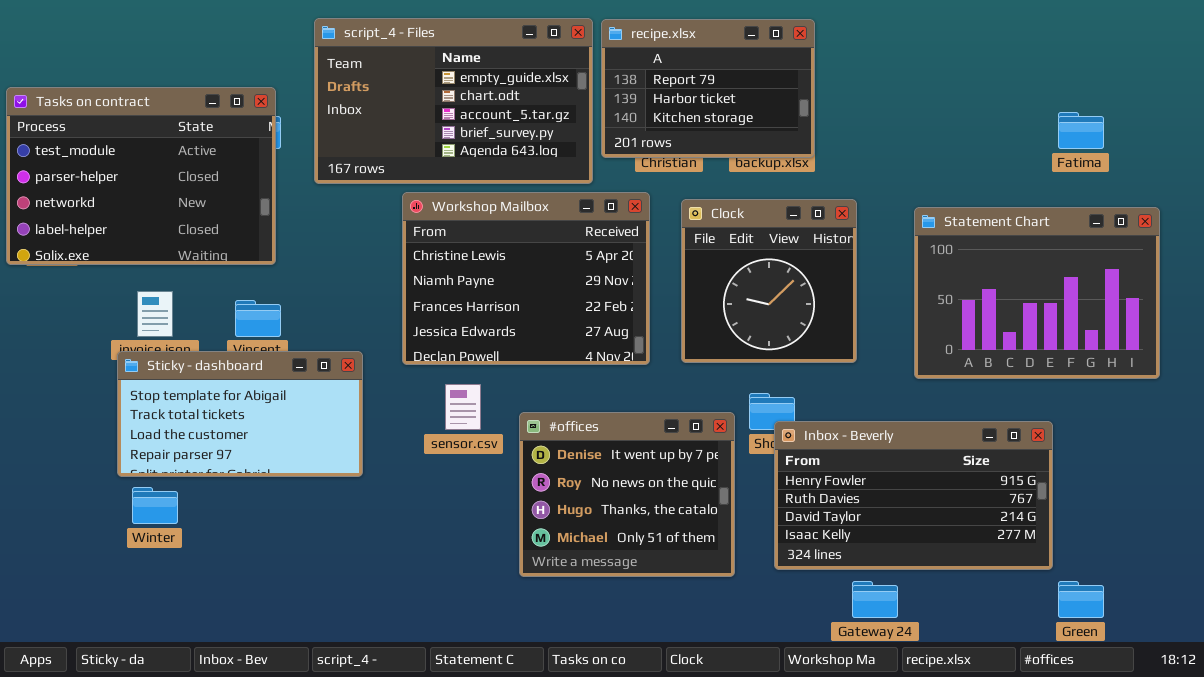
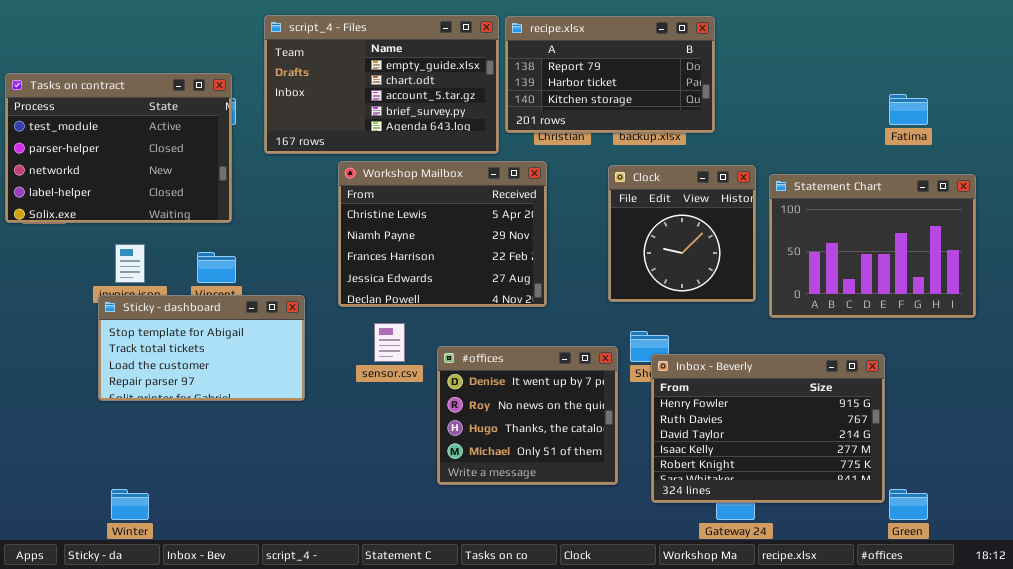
recipe.xlsx: [601,19,815,158] -> [505,16,715,133], resized
Clock: [681,199,857,363] -> [608,165,756,302], moved
Inbox - Beverly: [774,421,1053,570] -> [651,354,885,503], resized
Winter: [132,487,178,524] -> [111,489,149,520], moved

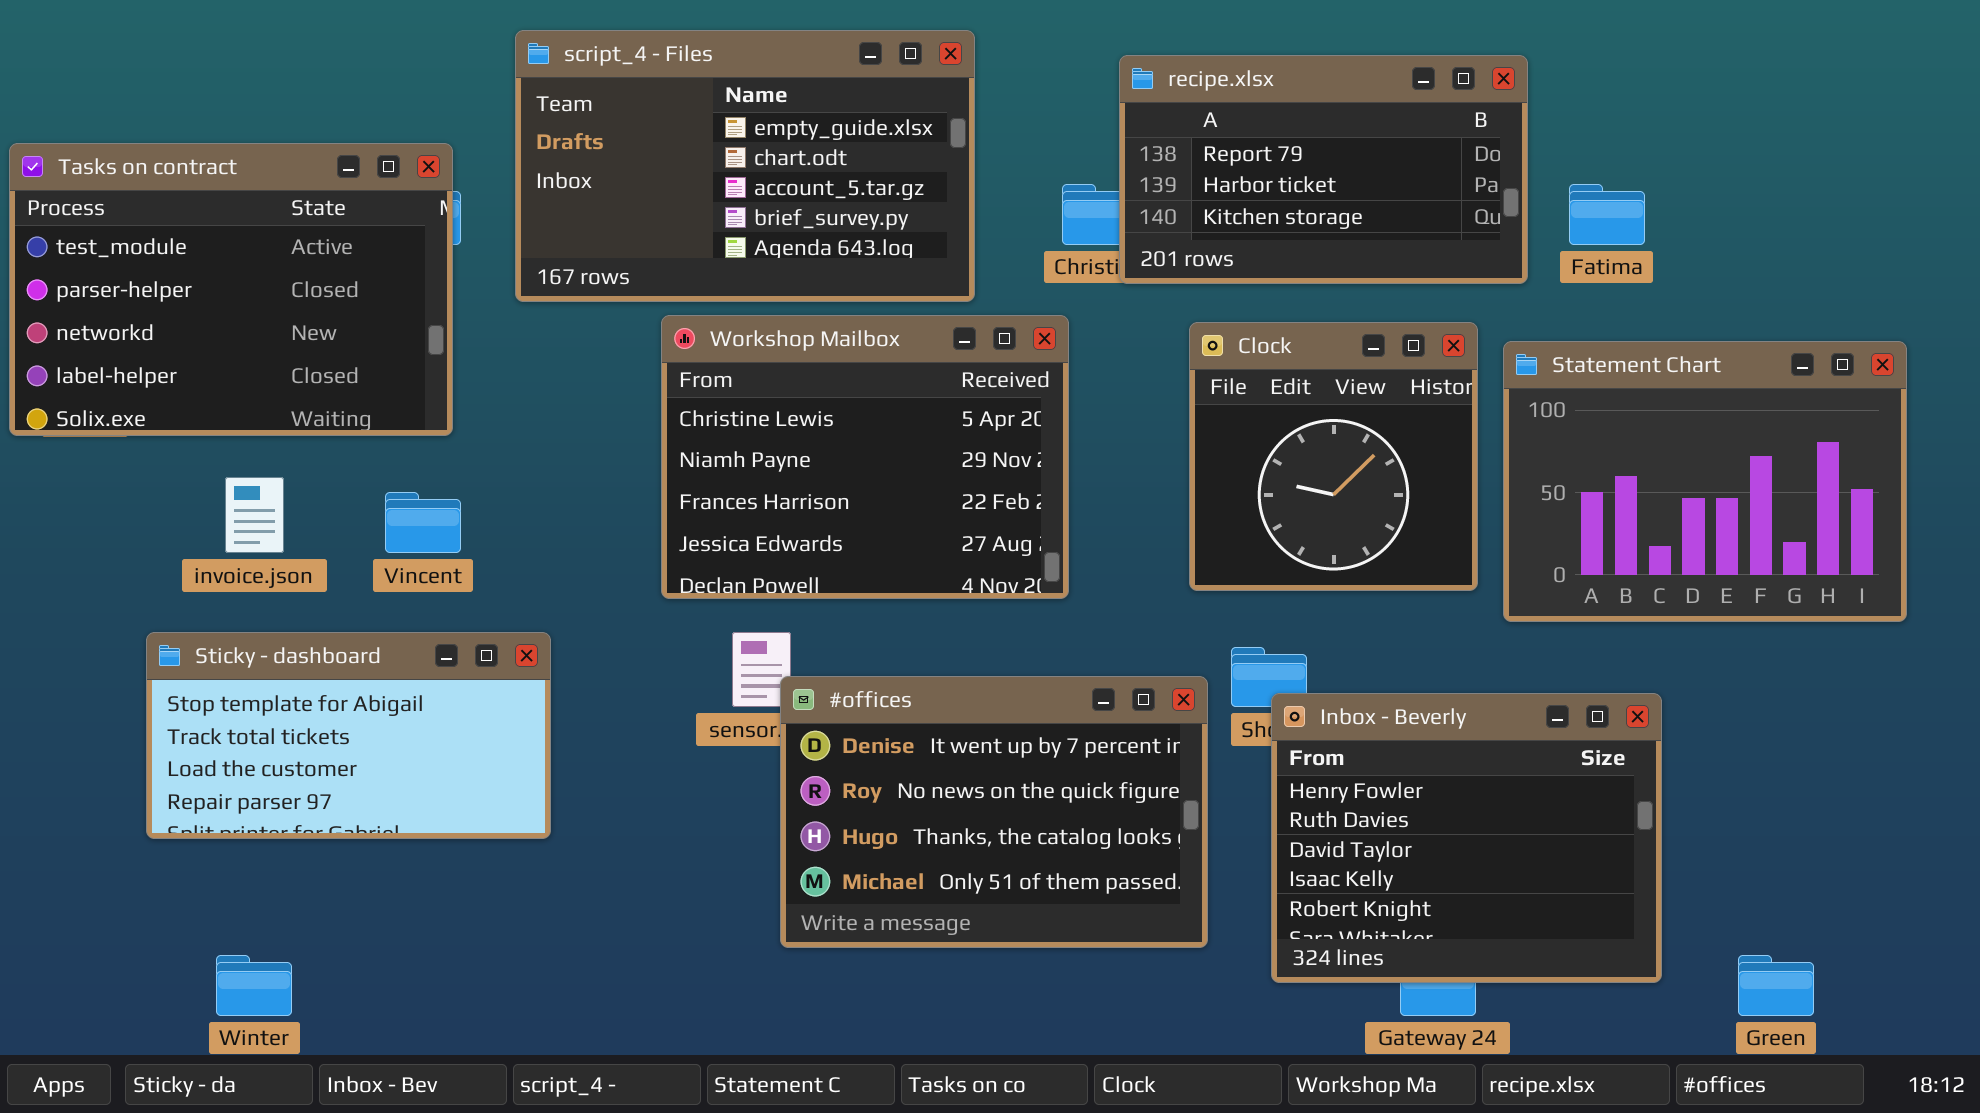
recipe.xlsx: [505,16,715,133] -> [1119,55,1528,284], moved
Fatima: [889,94,928,125] -> [1569,184,1645,245], moved
Sticky - dashboard: [98,295,305,401] -> [146,632,551,839], moved
#offices: [437,346,618,485] -> [780,676,1208,948], resized
Inbox - Beverly: [651,354,885,503] -> [1271,693,1662,983], resized

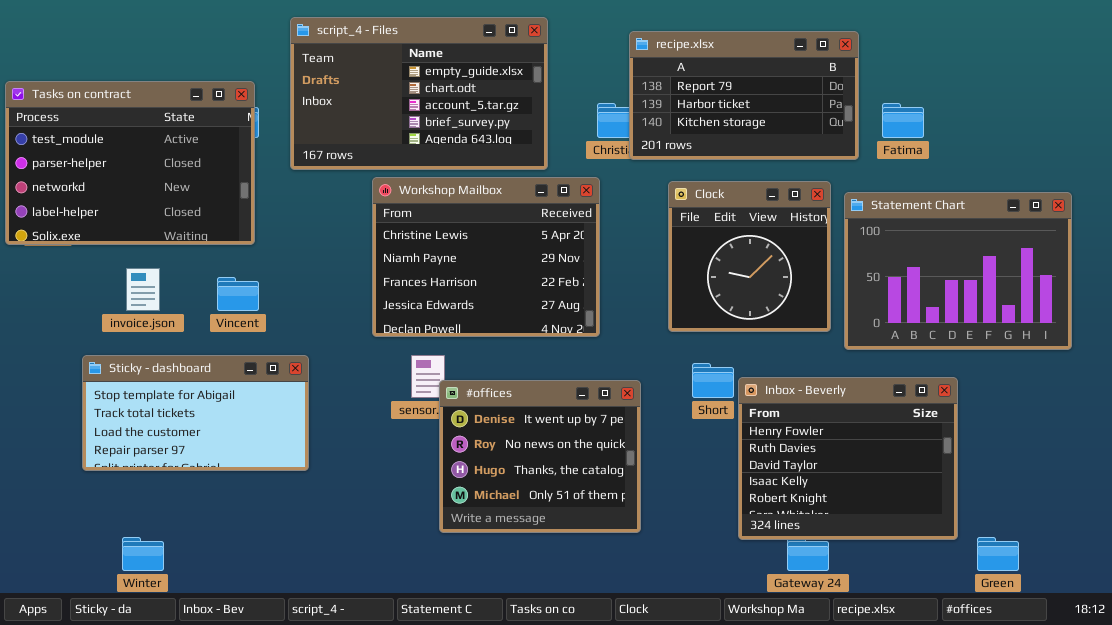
#offices: [780,676,1208,948] -> [439,380,641,533], resized
Inbox - Beverly: [1271,693,1662,983] -> [738,377,958,540], moved

